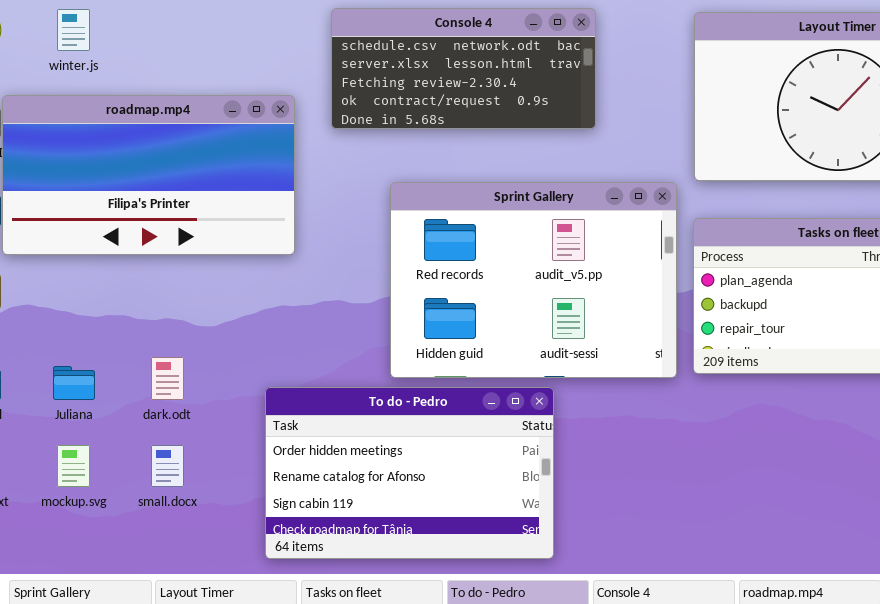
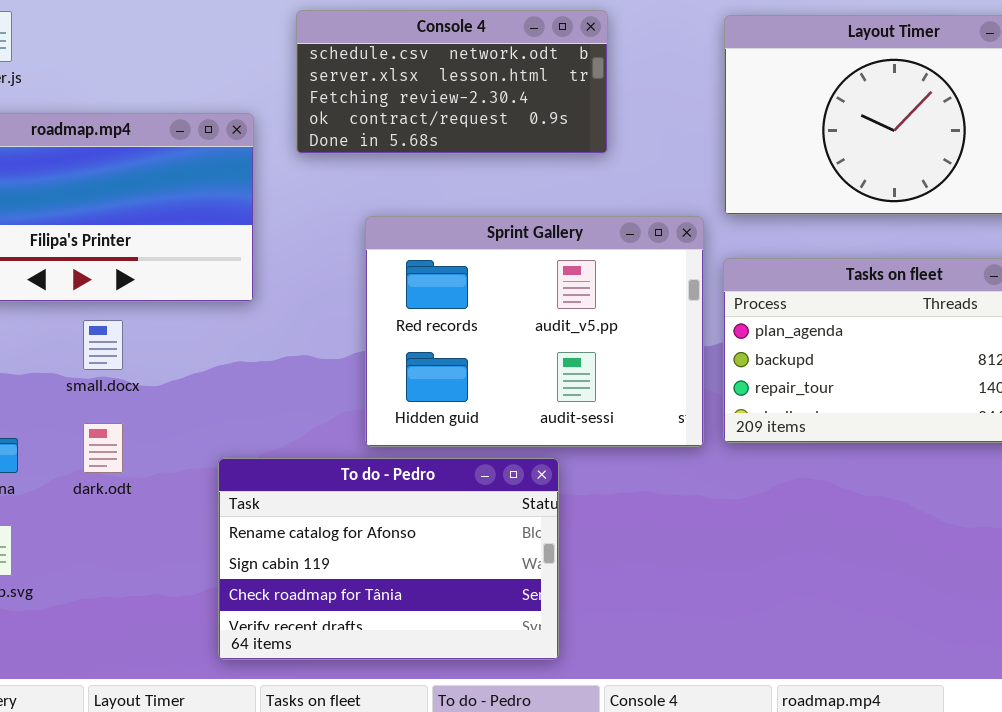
To do - Pedro: [265,387,554,559] -> [218,458,559,660], scrolled down 1 row
small.docx: [151,445,184,487] -> [83,320,123,370], moved

